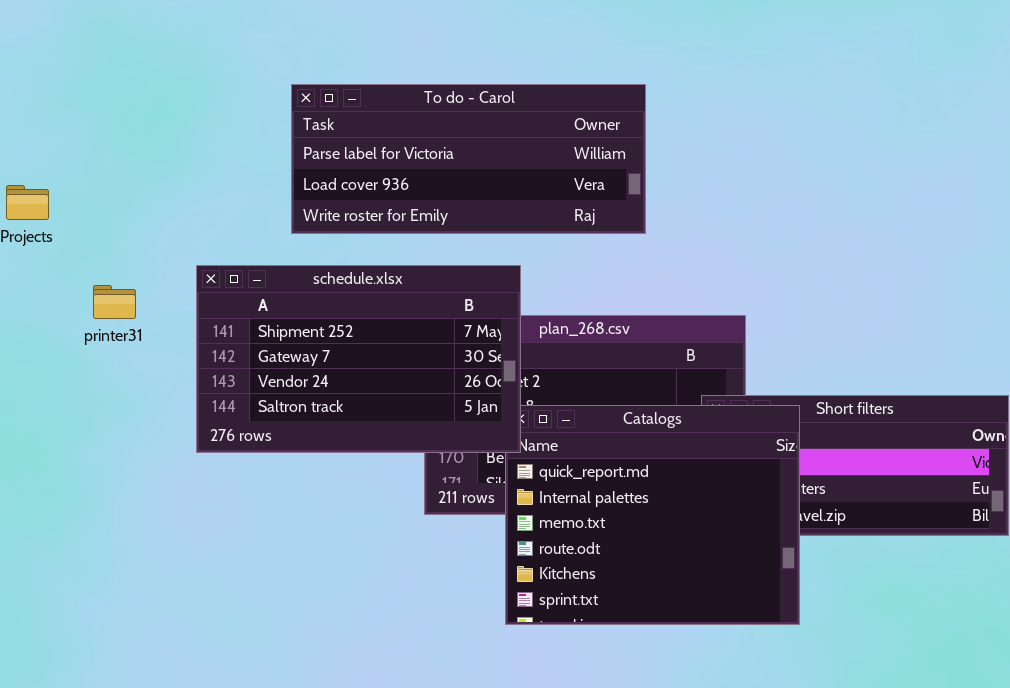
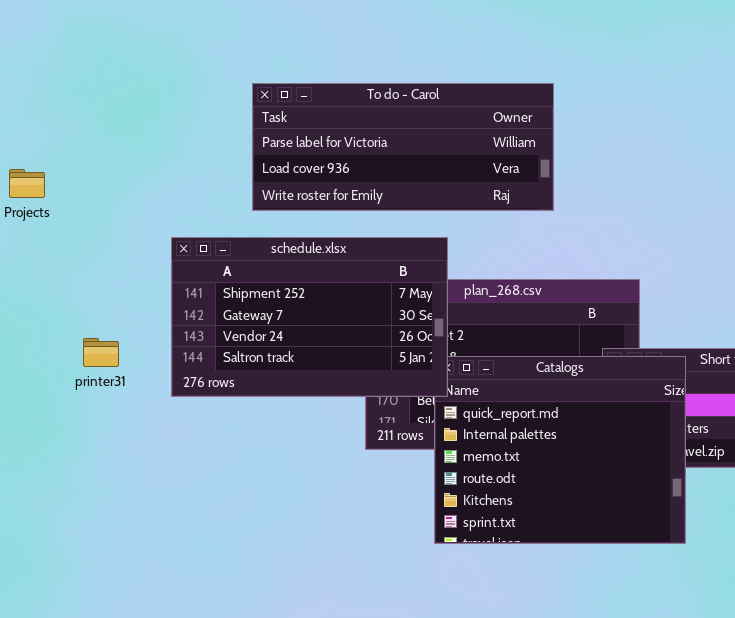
printer31: [93,285,136,319] -> [83,338,119,367], moved

